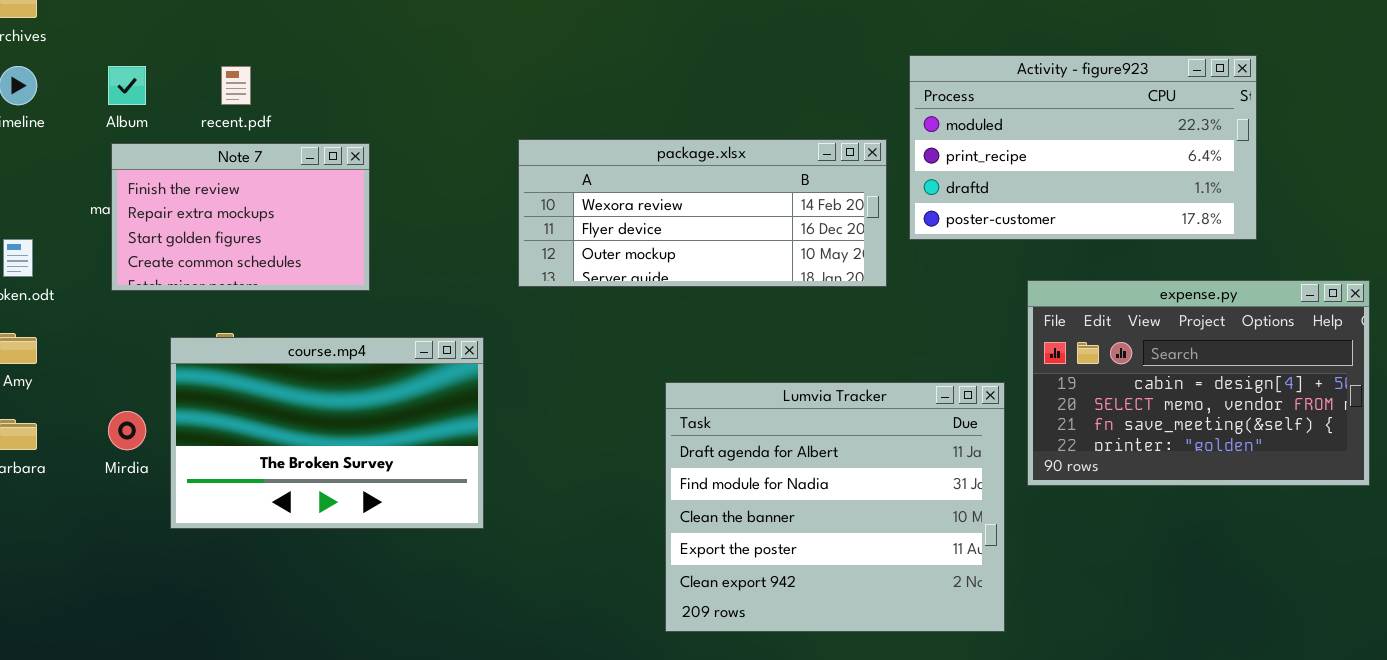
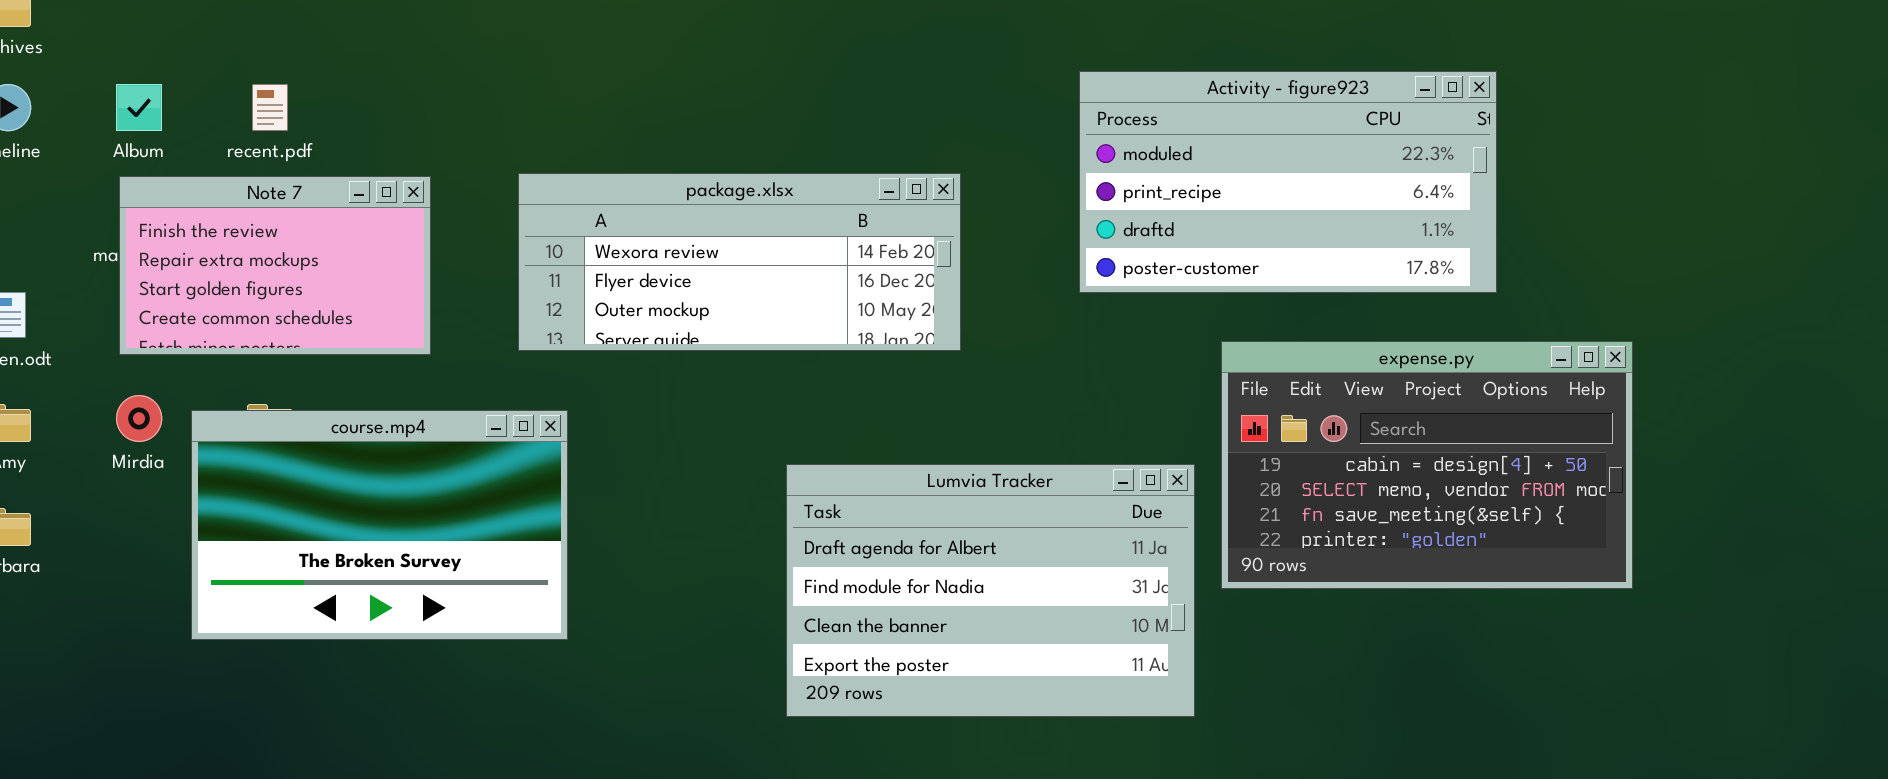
package.xlsx: [518,139,887,287] -> [518,173,961,351], moved
Lumvia Tracker: [665,382,1005,632] -> [786,464,1195,717], resized
Mirdia: [108,411,146,450] -> [116,395,162,442], moved

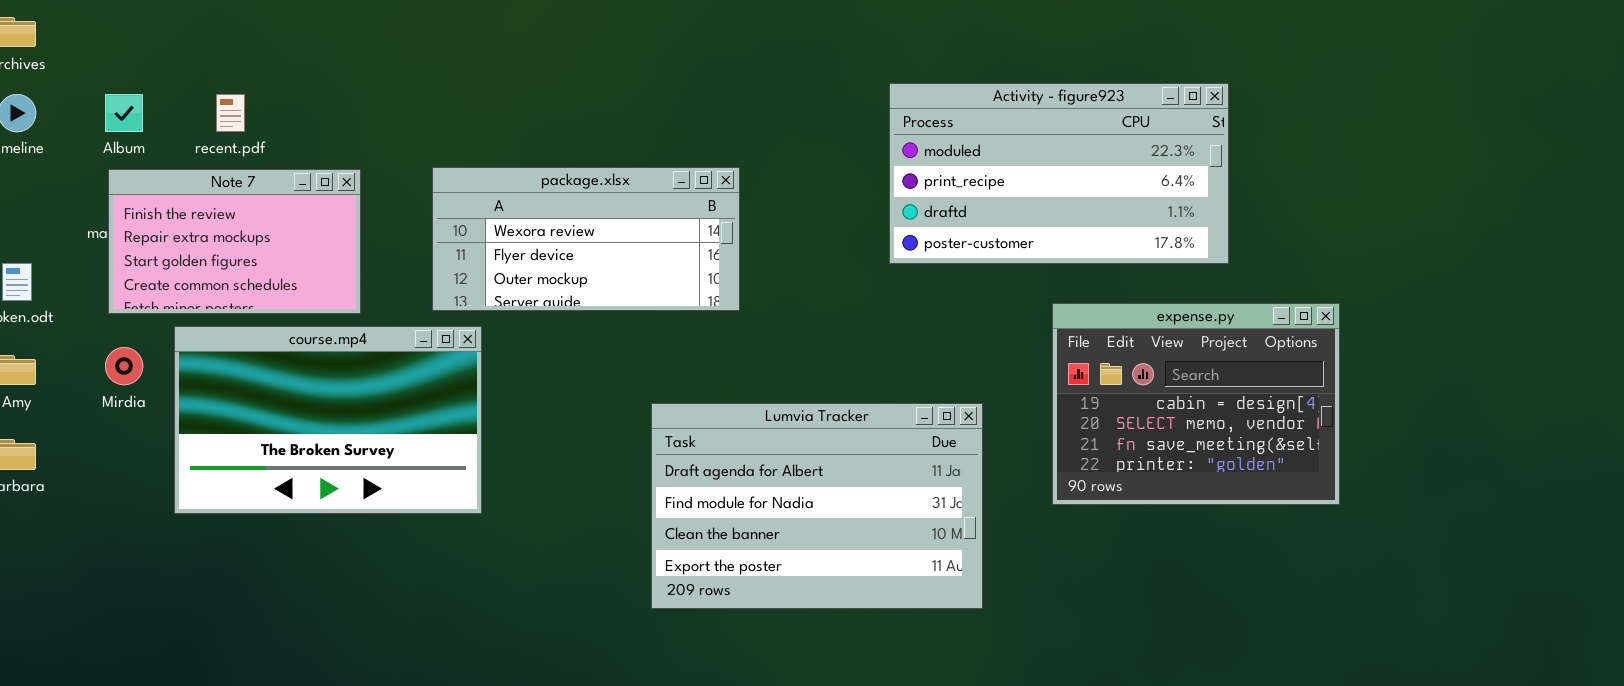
package.xlsx: [518,173,961,351] -> [432,167,740,311], resized
expense.py: [1221,341,1633,589] -> [1052,303,1340,505], resized
course.mp4: [191,410,568,640] -> [174,326,482,514], moved

